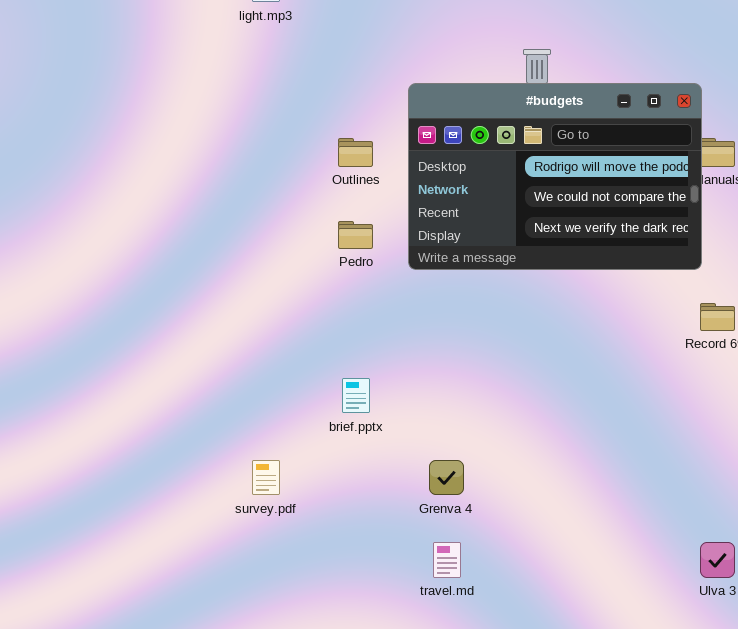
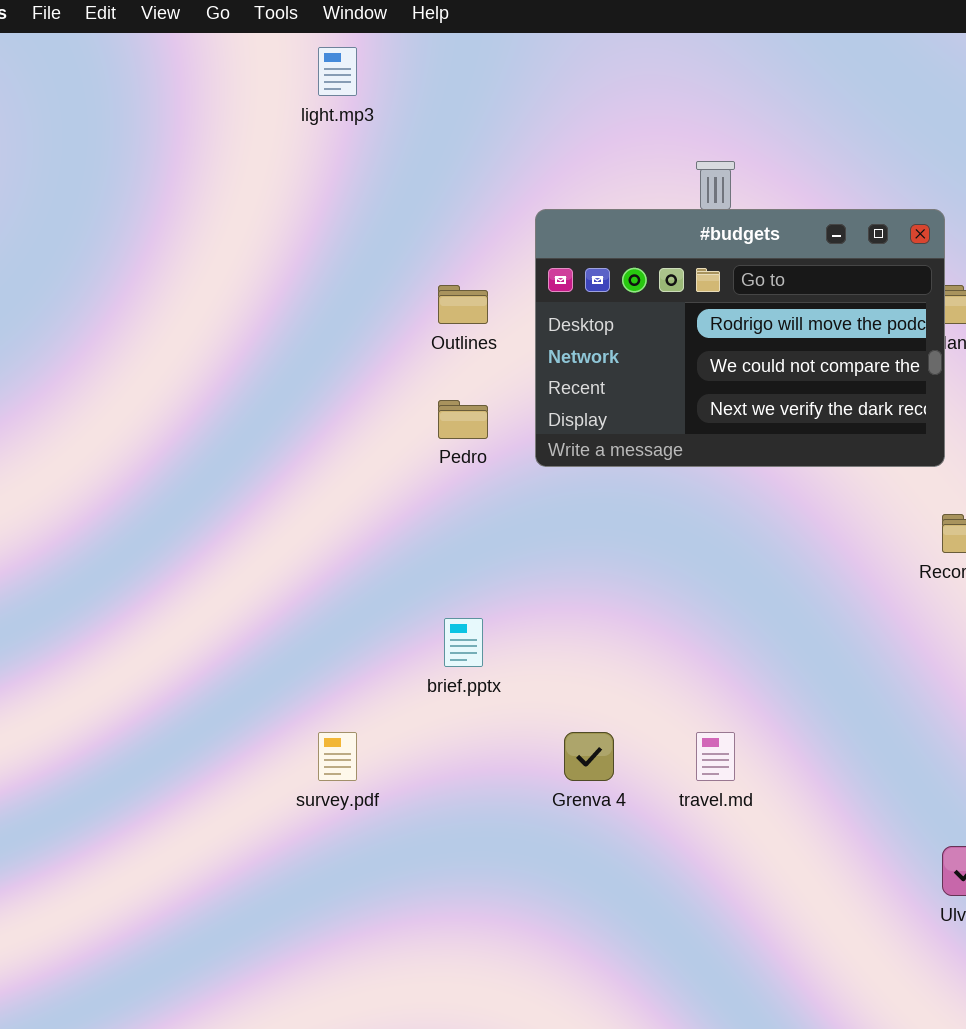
travel.md: [433,542,461,578] -> [696,732,735,781], moved

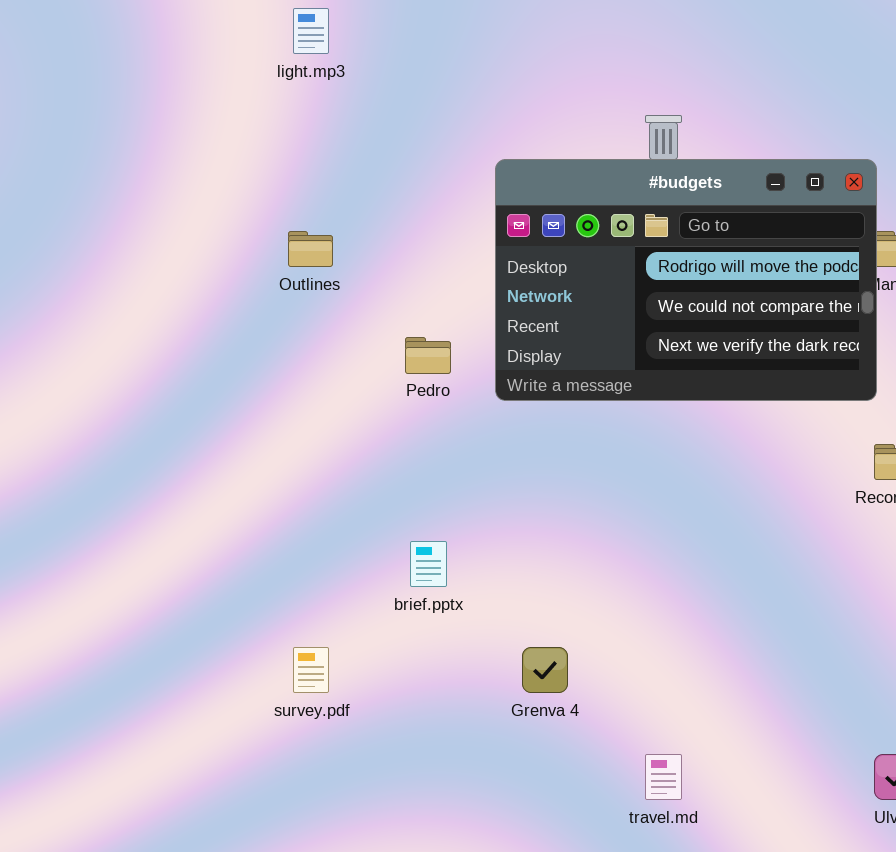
Outlines: [438,285,488,324] -> [288,231,333,267], moved
travel.md: [696,732,735,781] -> [645,754,682,800], moved

